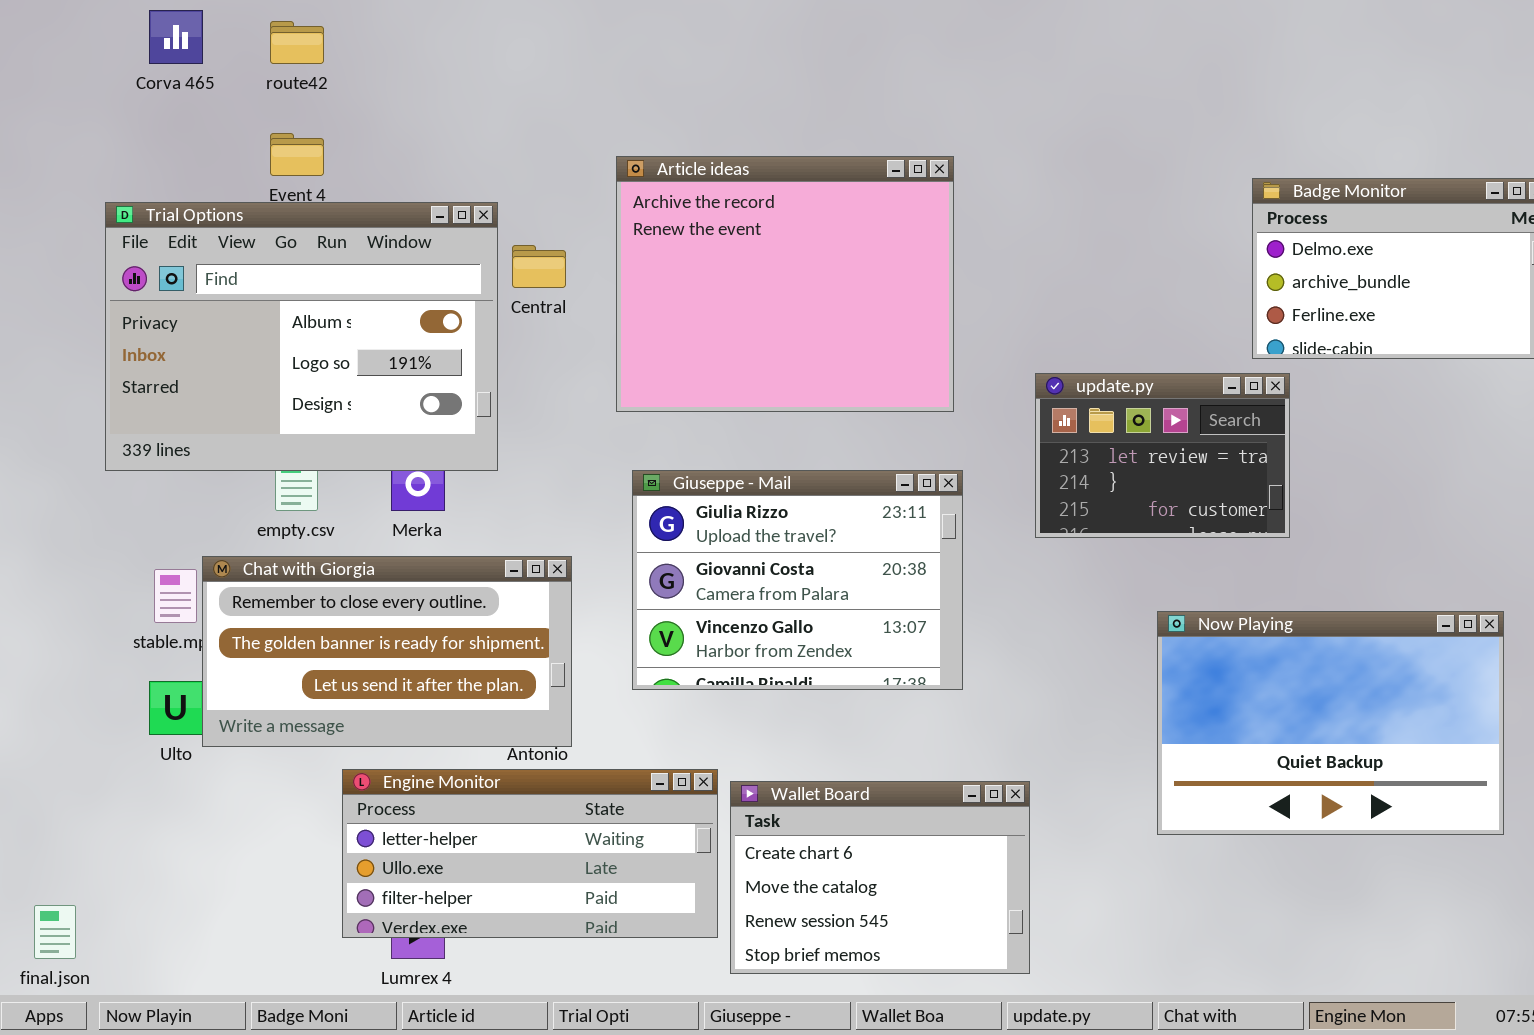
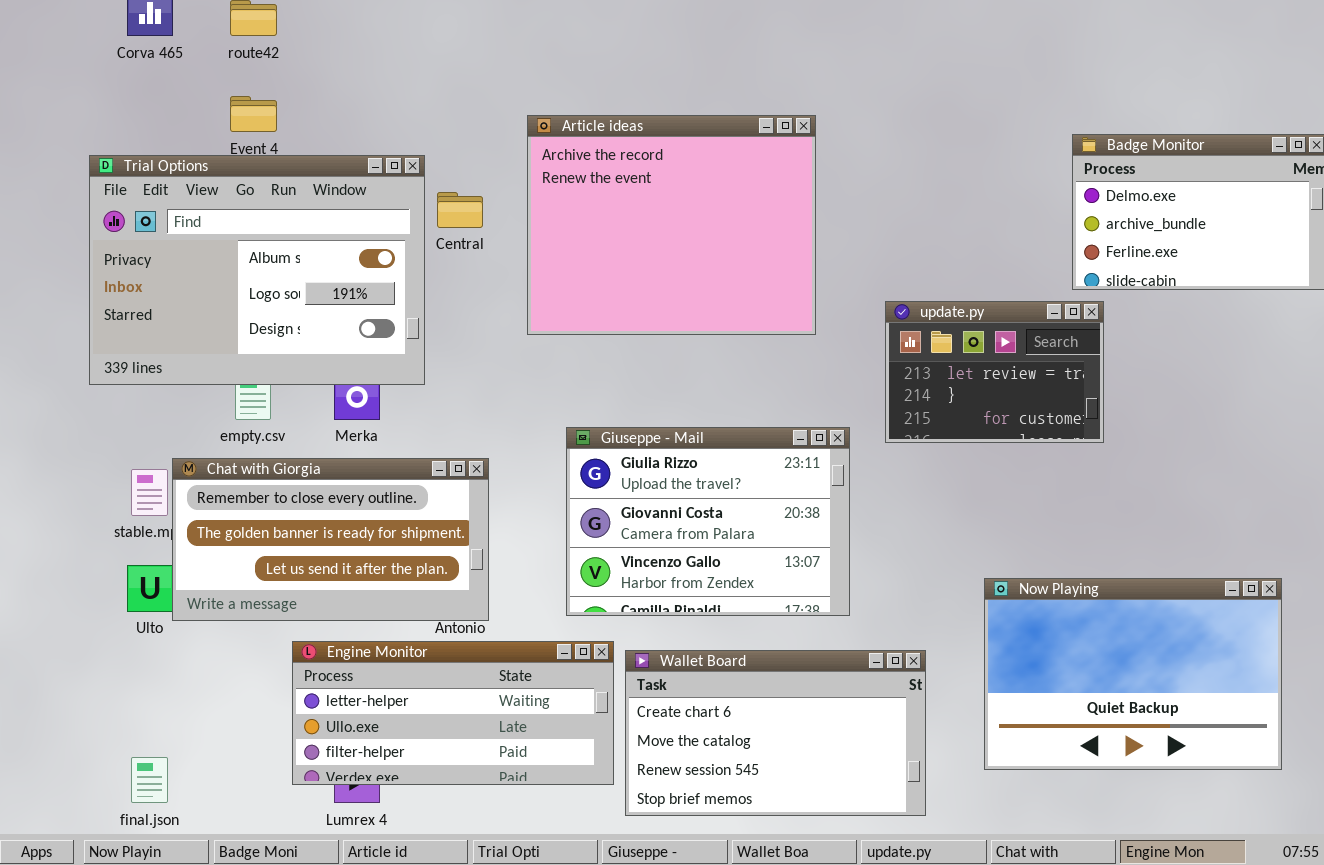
Giuseppe - Mail: [632,470,963,690] -> [566,427,850,616], moved
Now Playing: [1157,611,1504,835] -> [984,578,1282,770], moved
Wallet Board: [730,781,1030,974] -> [625,650,926,816], resized
final.json: [34,905,76,959] -> [131,757,168,803], moved

